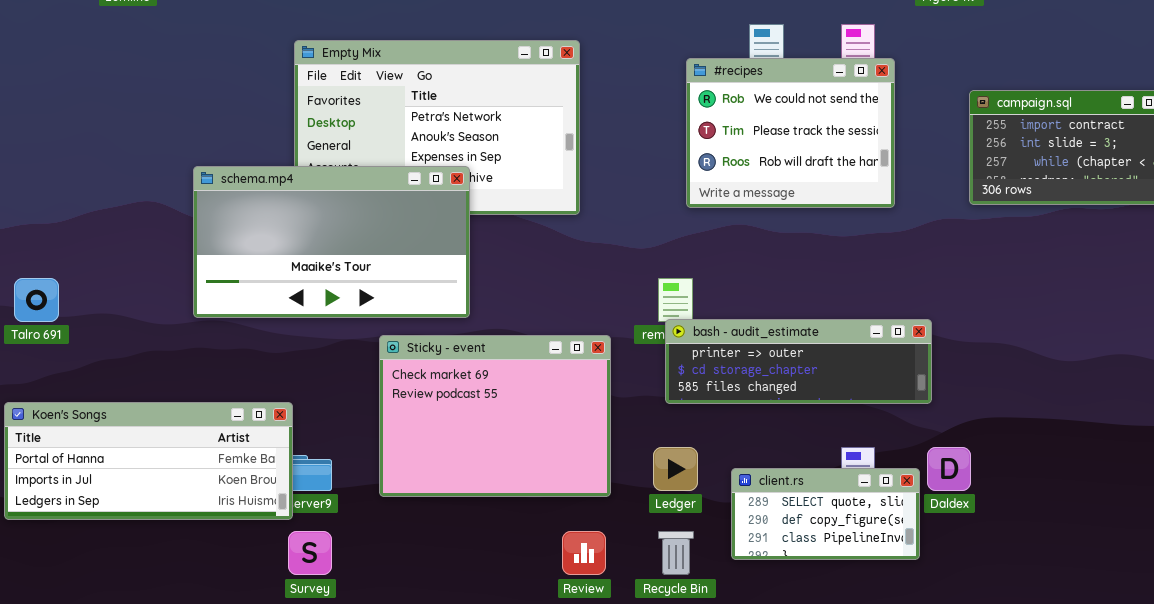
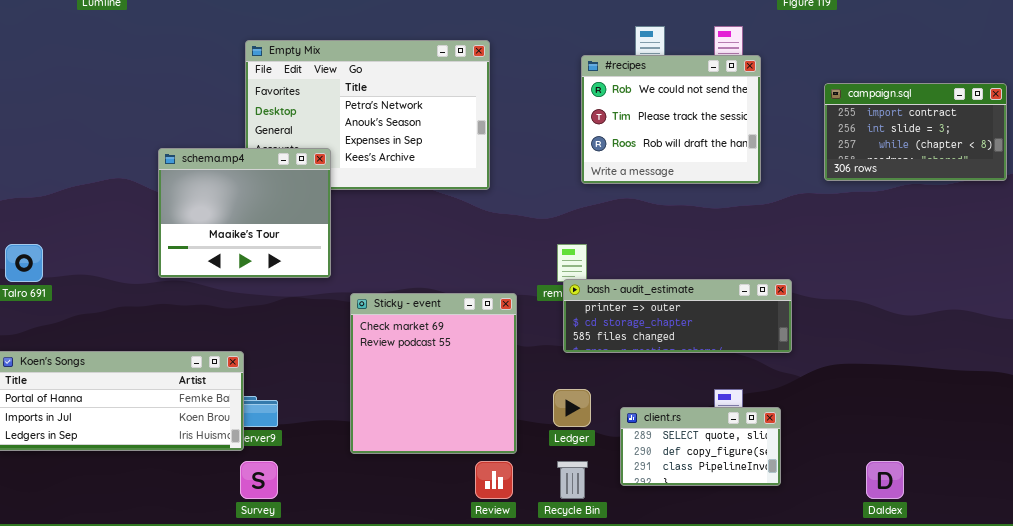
schema.mp4: [193,166,470,318] -> [158,148,331,278], resized
Sticky - event: [379,335,611,497] -> [350,293,517,454], resized
Daldex: [927,447,971,491] -> [866,461,904,499], moved

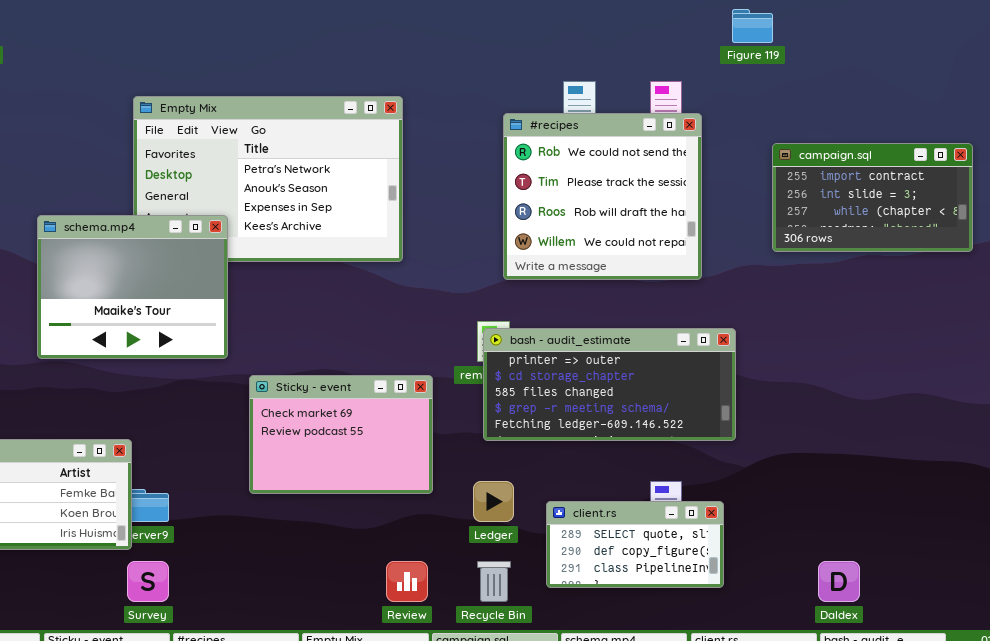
#recipes: [581,55,761,184] -> [503,113,702,280], resized
bash - audit_estimate: [563,279,792,353] -> [483,328,736,441], resized
Sticky - event: [350,293,517,454] -> [249,375,433,494], resized

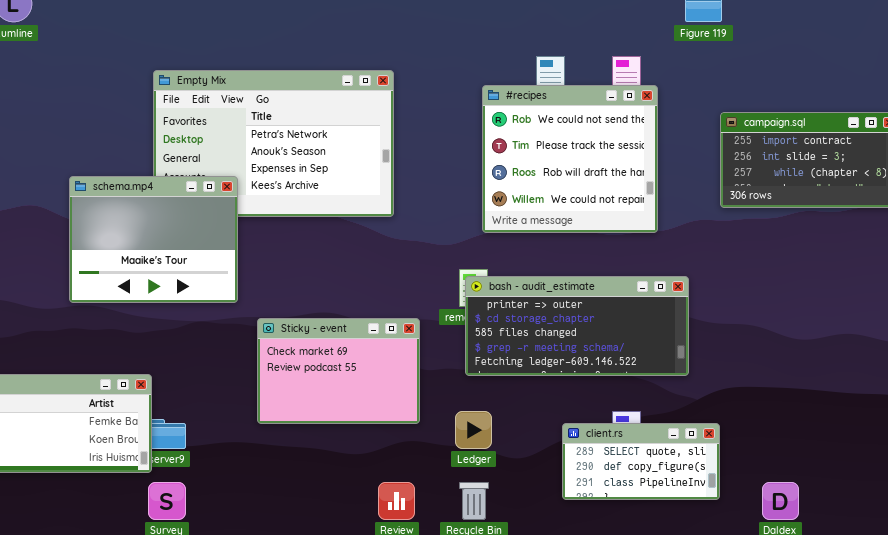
client.rs: [546,501,724,588] -> [562,423,720,500], moved

